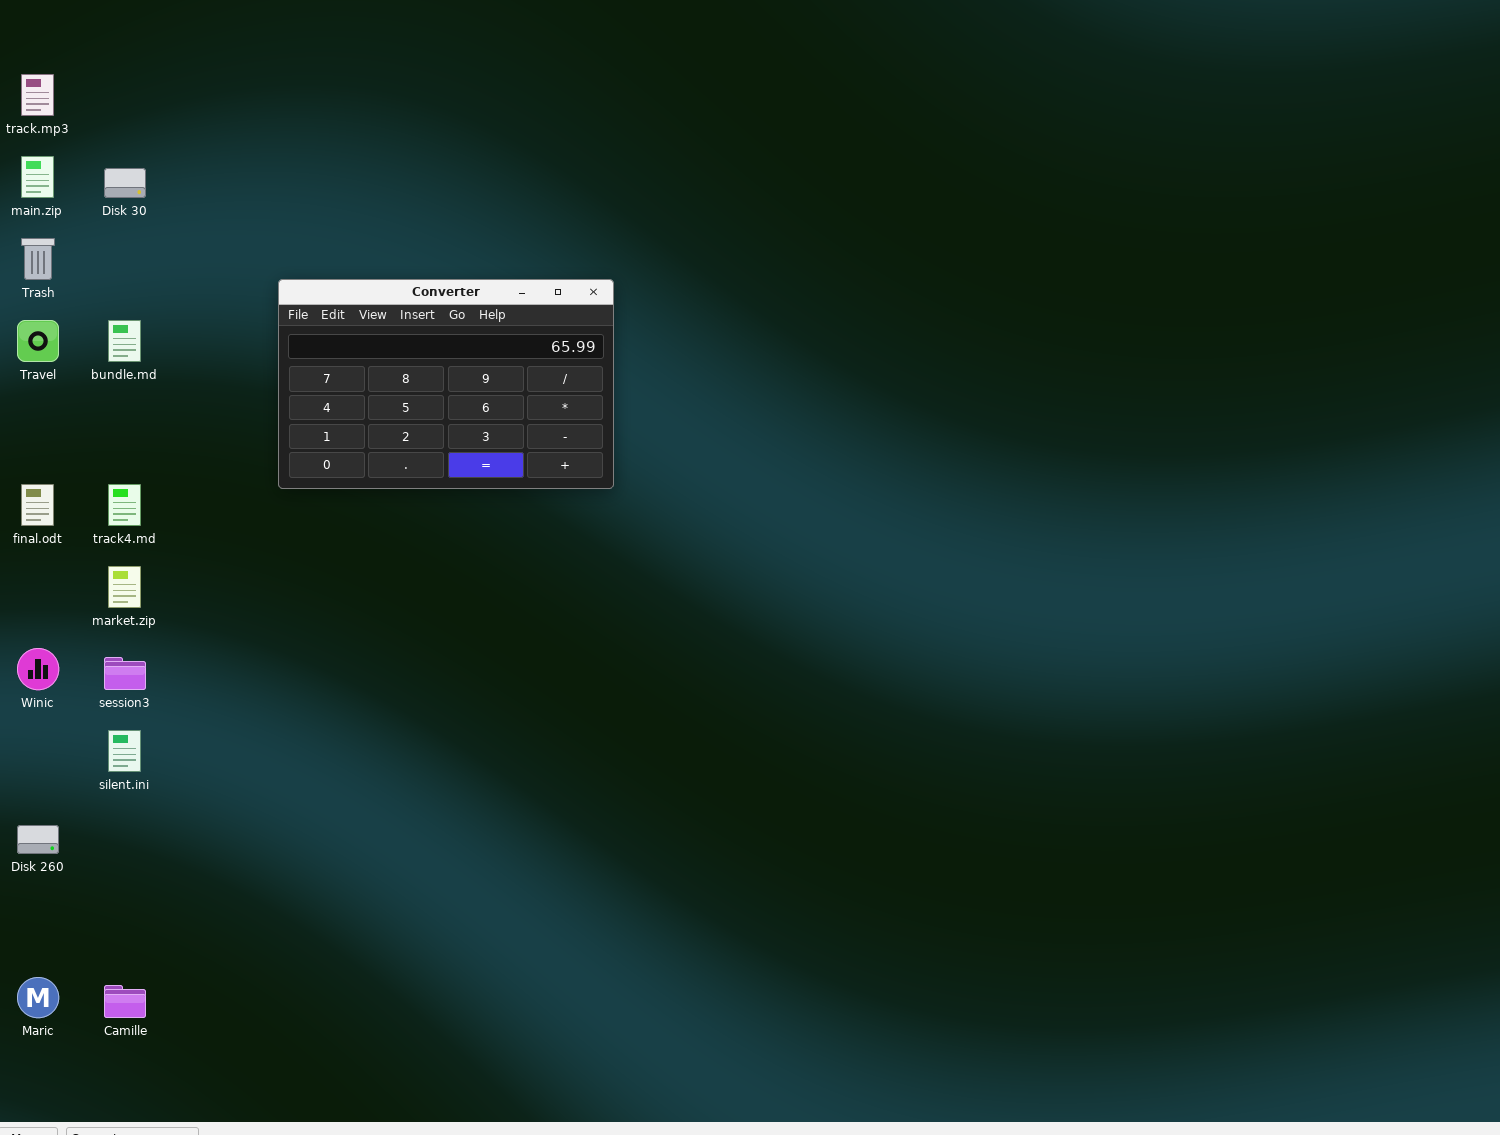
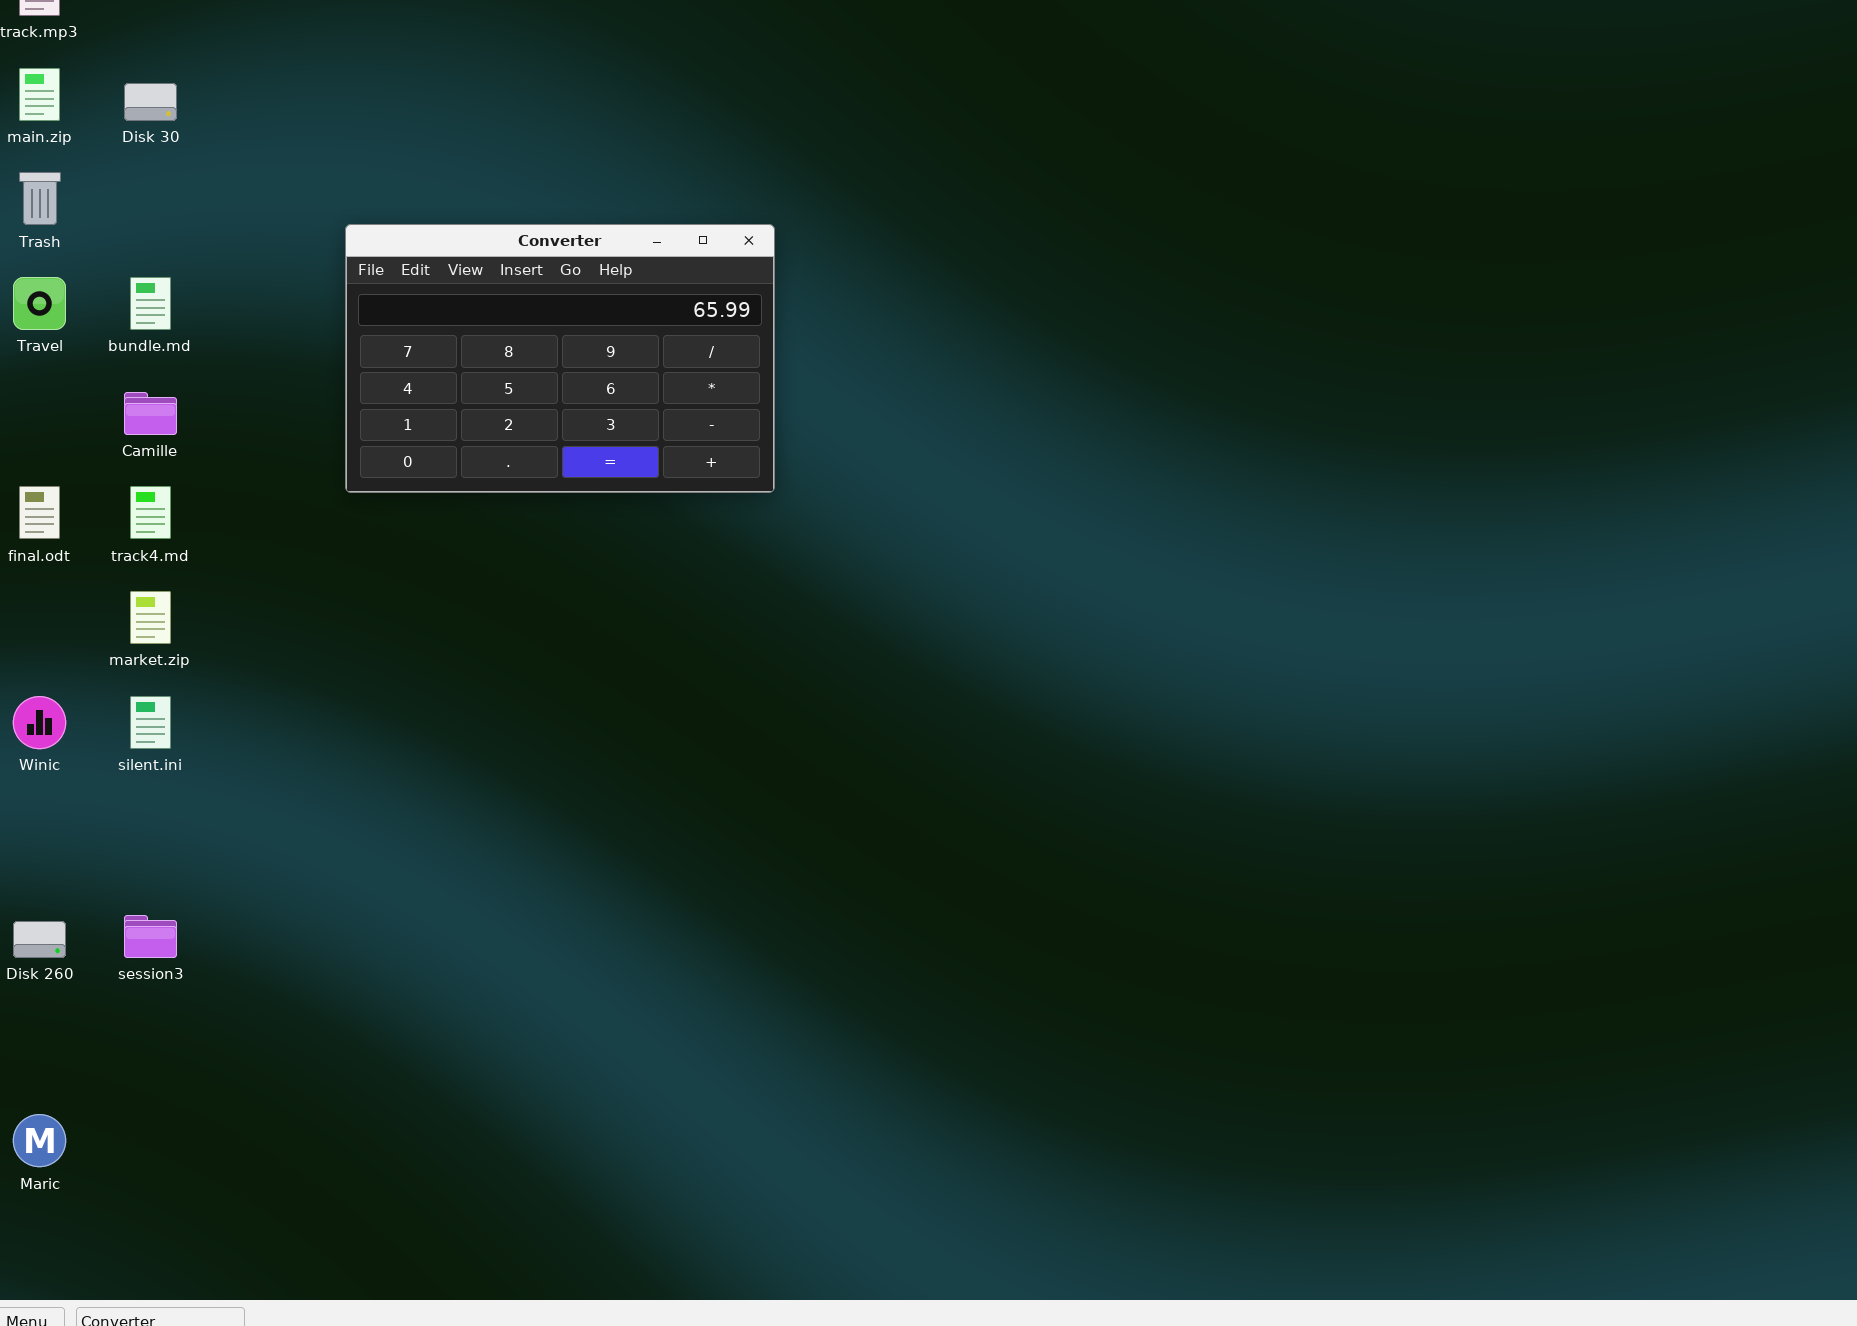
session3: [104,657,146,690] -> [124,915,177,958], moved
silent.ini: [108,730,141,772] -> [130,696,171,749], moved
Camille: [104,985,146,1018] -> [124,392,177,435], moved

